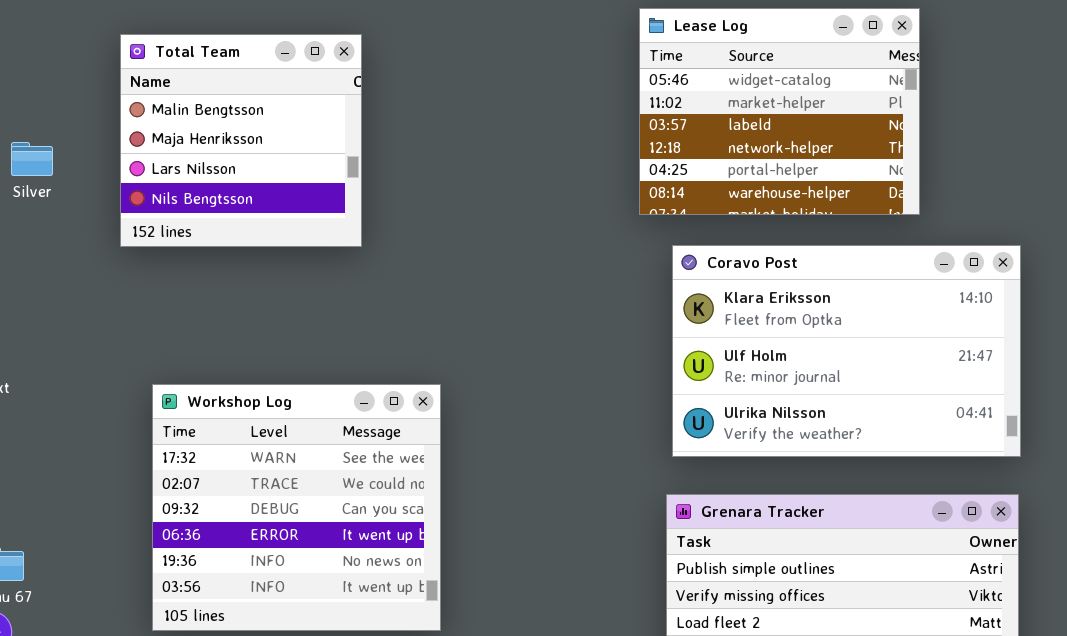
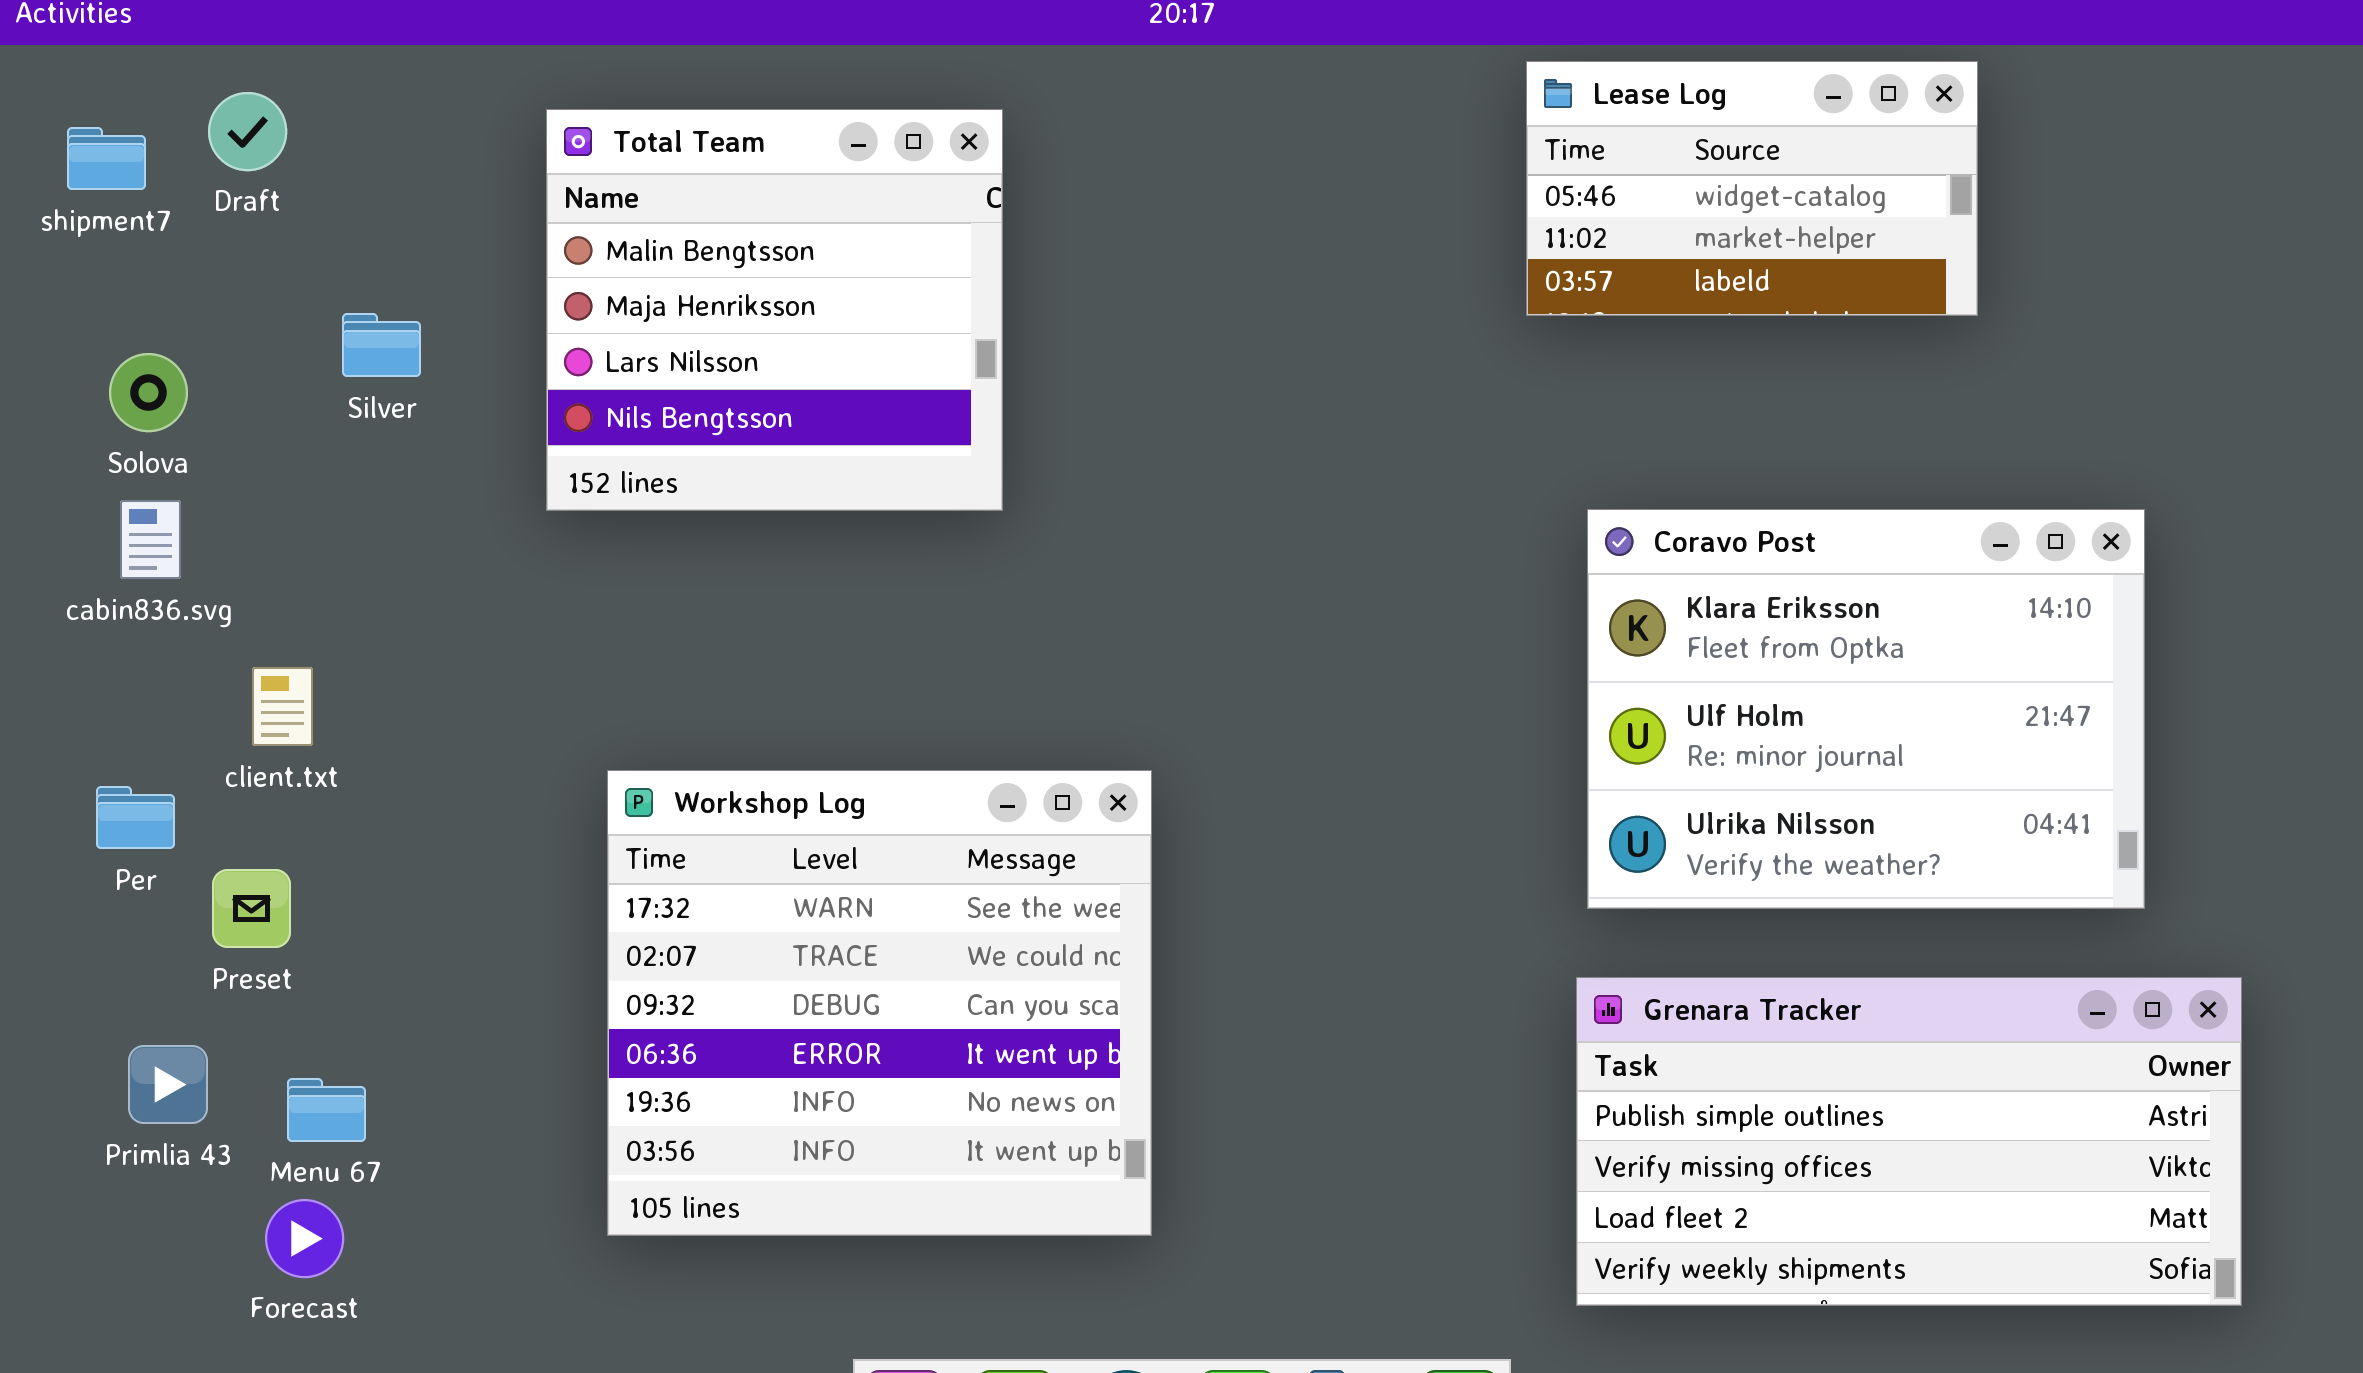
Lease Log: [639,8,920,215] -> [1526,61,1978,316], resized
Coravo Post: [672,245,1021,457] -> [1587,509,2145,909], resized

